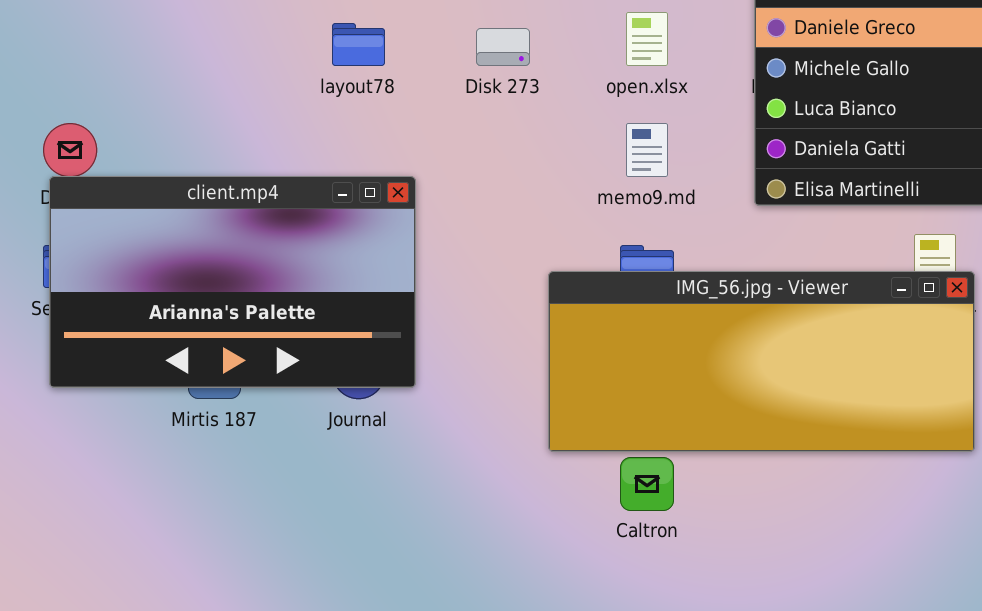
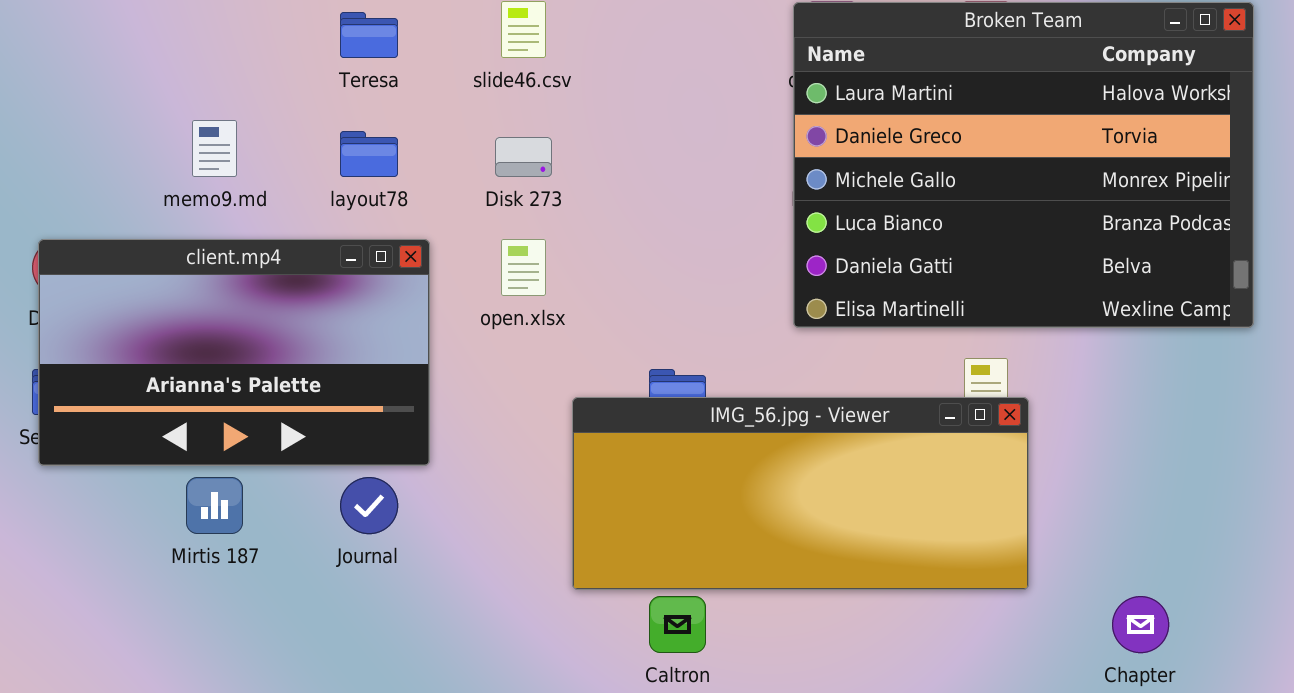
open.xlsx: [626,12,668,66] -> [501,239,546,296], moved
memo9.md: [626,123,668,177] -> [192,120,237,177], moved
client.mp4: [49,176,416,388] -> [38,239,430,466], moved

